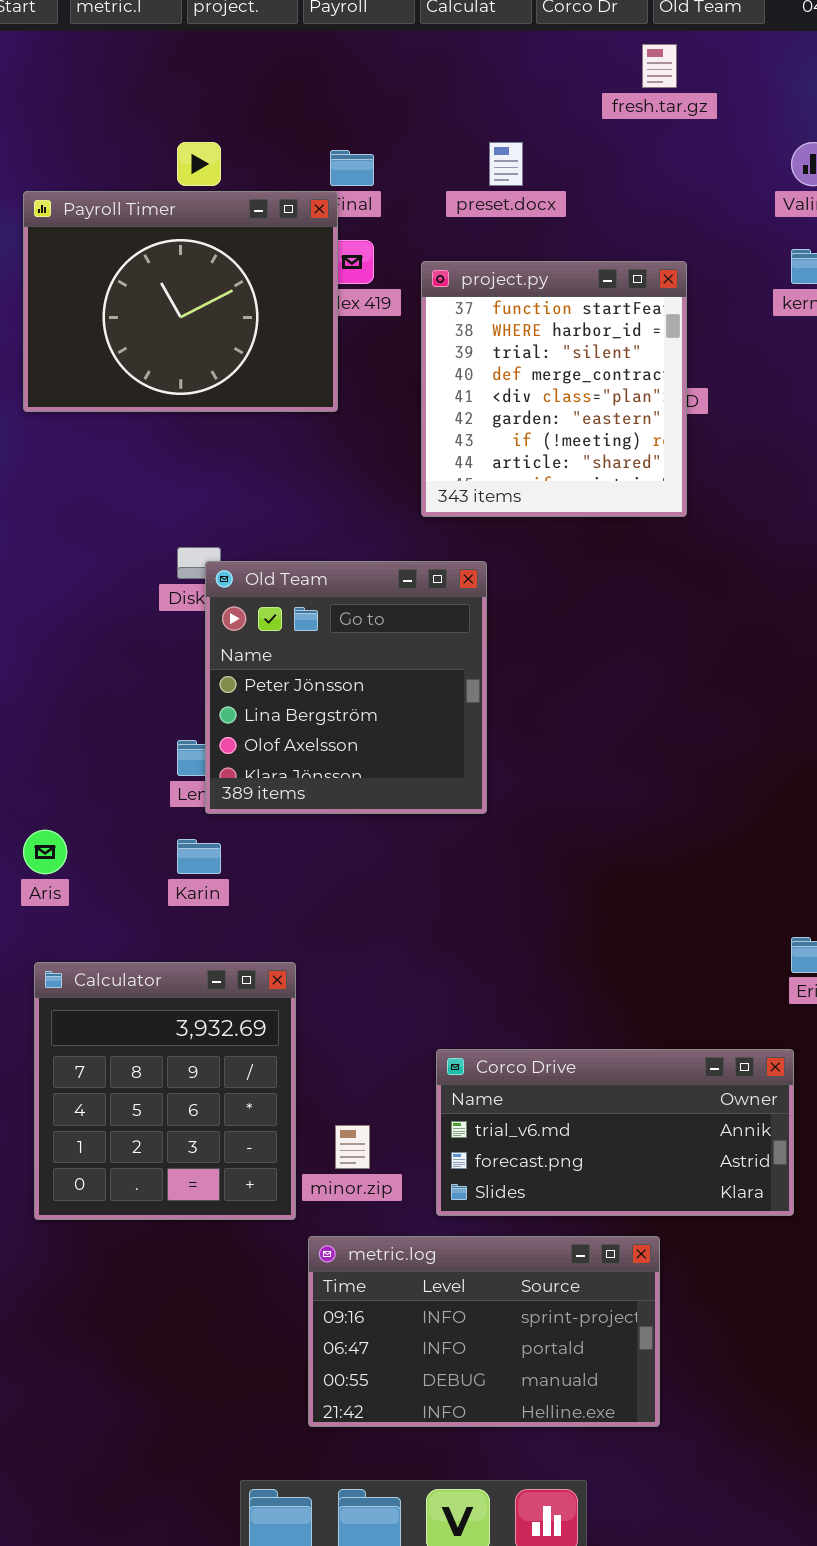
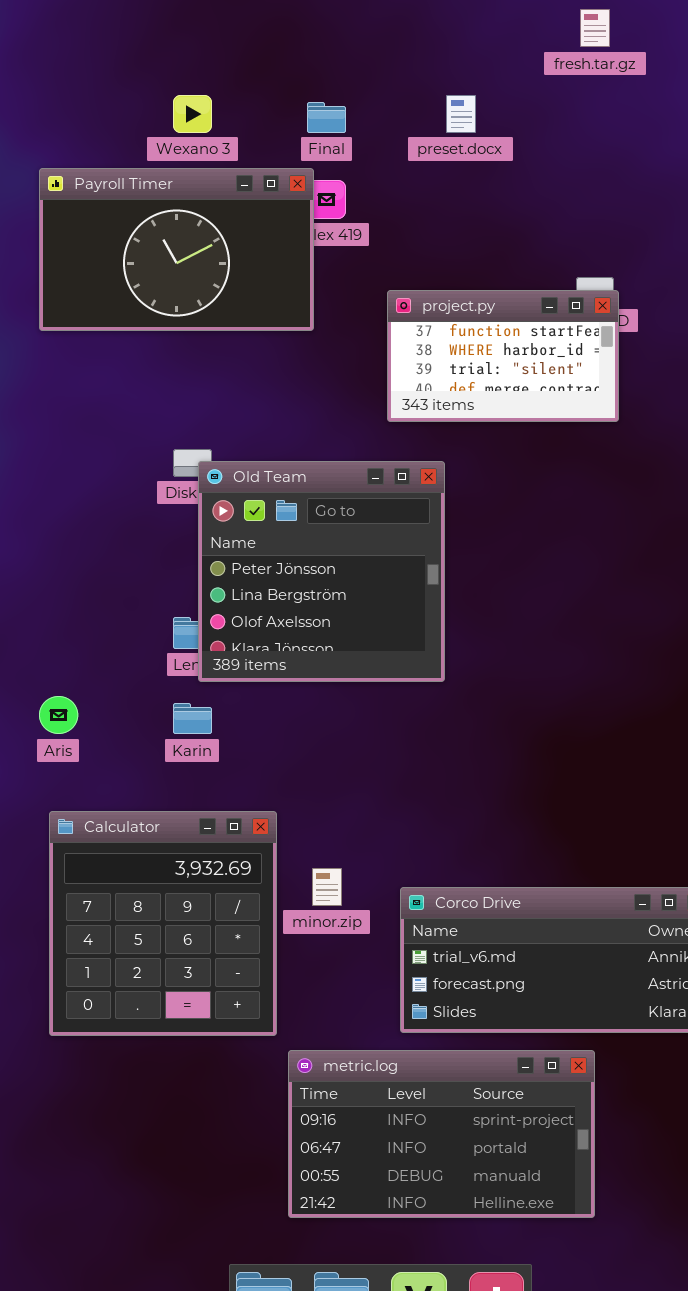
Payroll Timer: [23,191,338,412] -> [39,168,314,331], resized
project.py: [421,261,687,517] -> [387,290,619,422], resized
minor.zip: [335,1125,370,1169] -> [312,868,342,906], moved

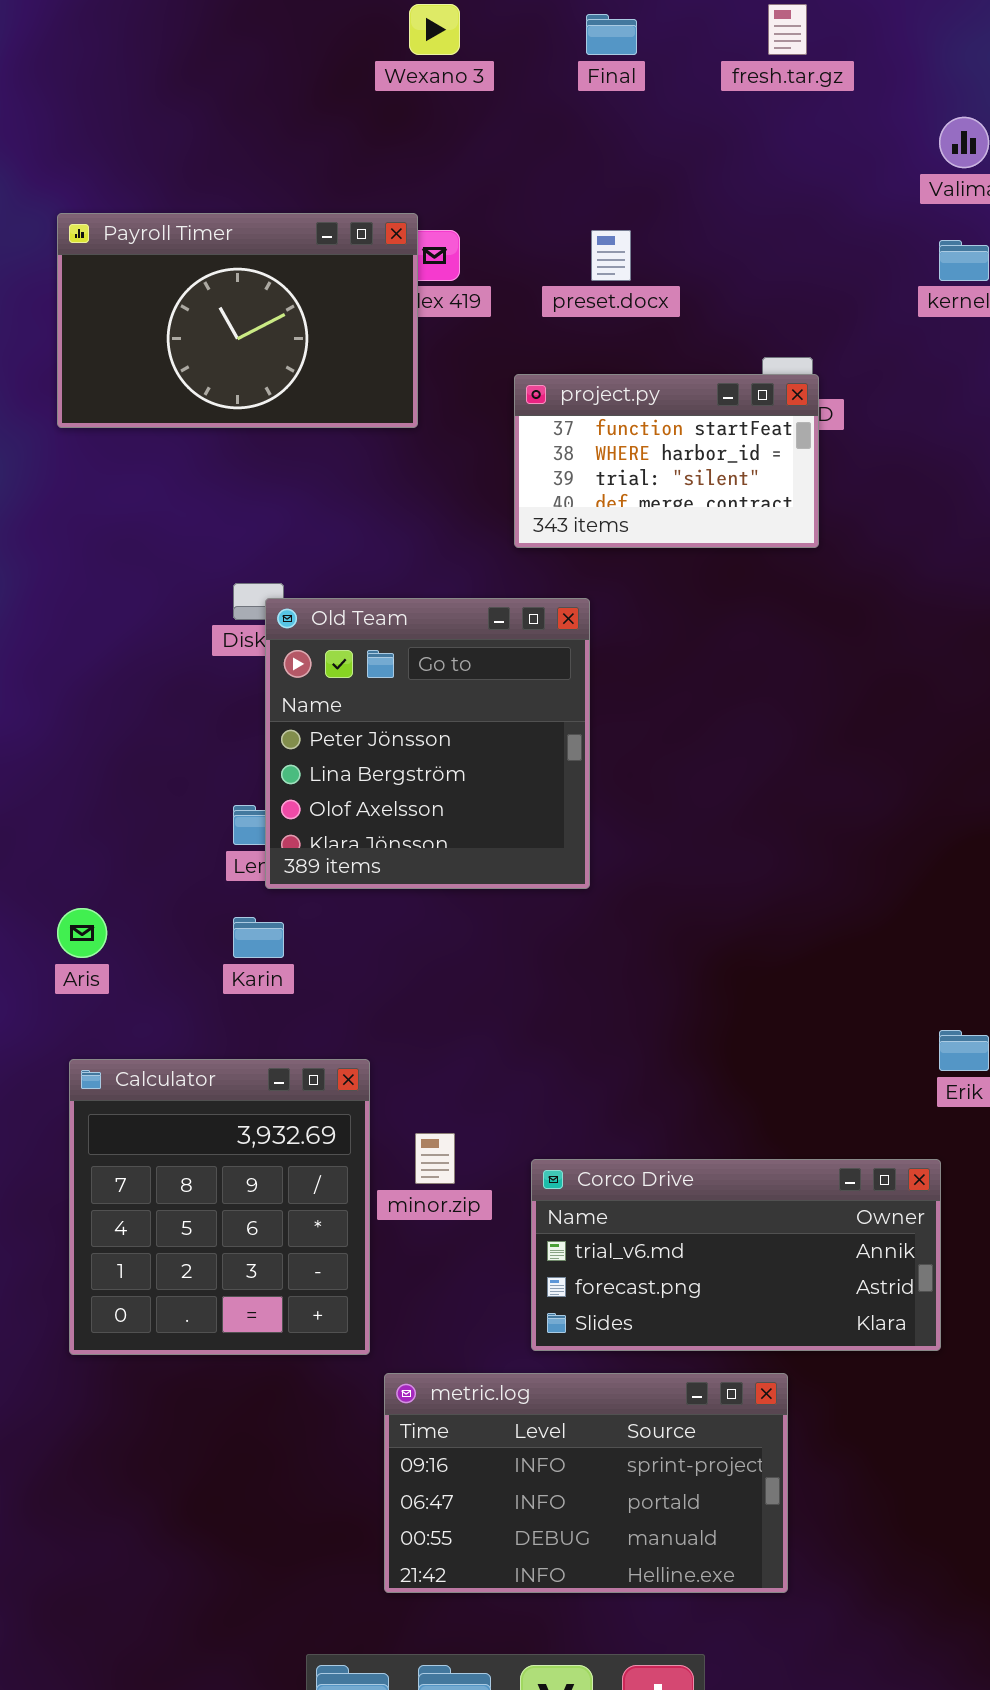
Wexano 3: [173,95,212,133] -> [409,4,460,55], moved
preset.docx: [446,95,476,133] -> [591,230,631,281], moved
Final: [307,102,346,133] -> [586,14,637,55], moved

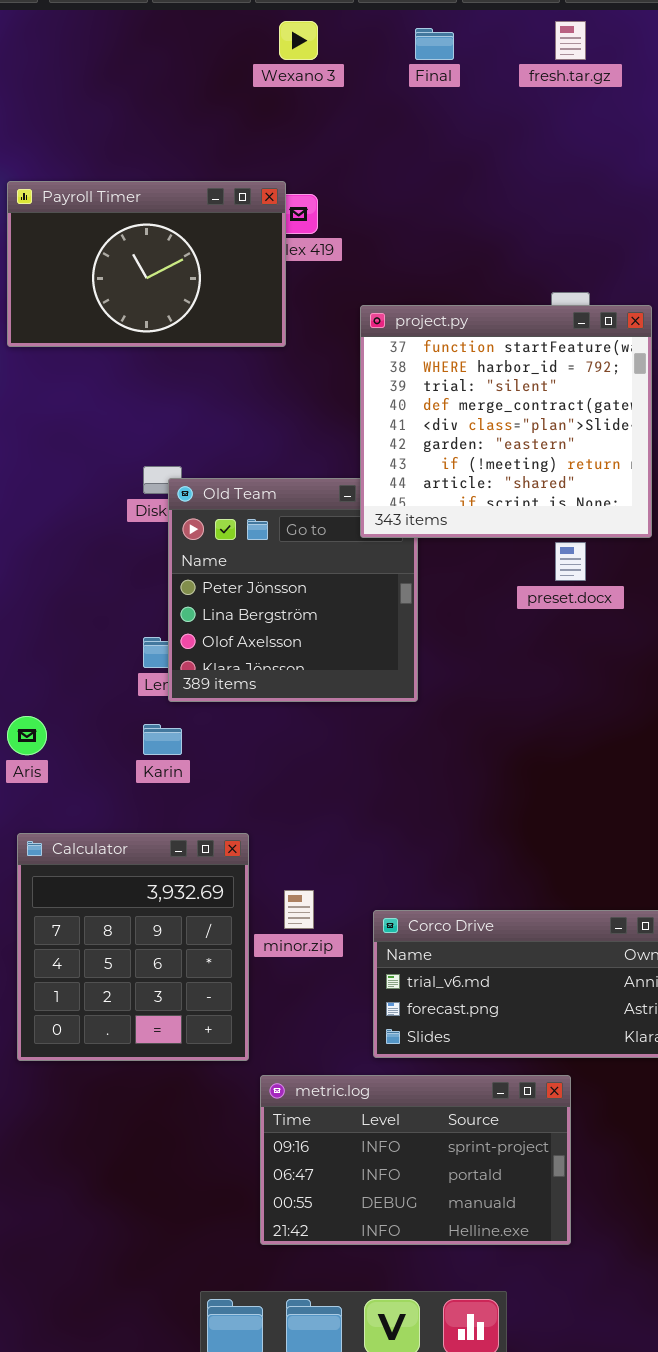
preset.docx: [591,230,631,281] -> [555,542,586,581], moved
project.py: [514,374,819,548] -> [360,305,652,538], resized

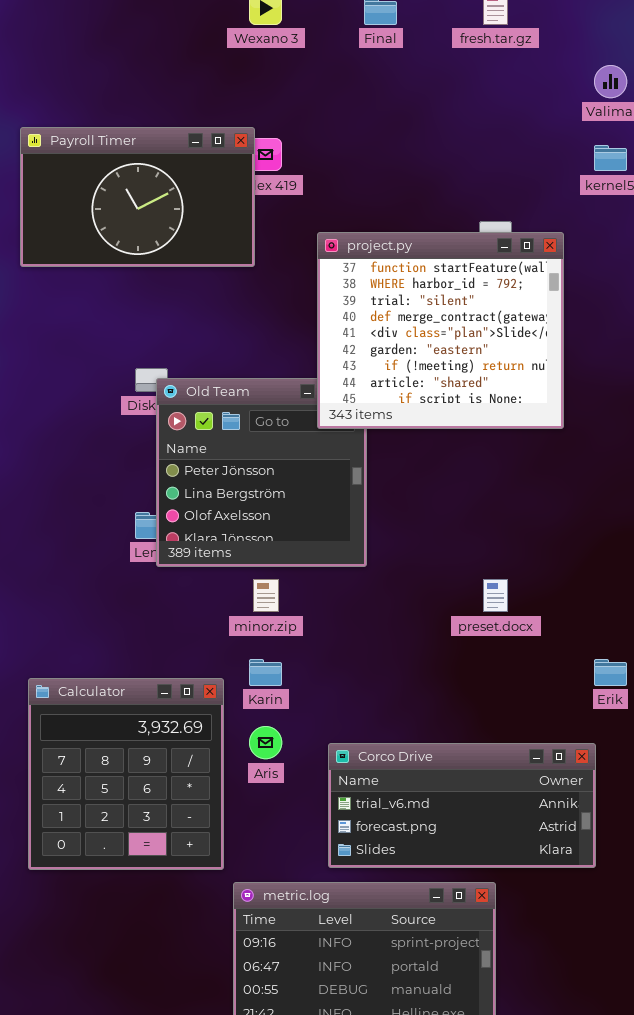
preset.docx: [555,542,586,581] -> [483,579,508,612], moved
Aris: [7,716,47,755] -> [249,726,282,759], moved
Karin: [143,724,182,755] -> [249,659,282,686], moved
minor.zip: [284,890,314,929] -> [253,579,279,612], moved

